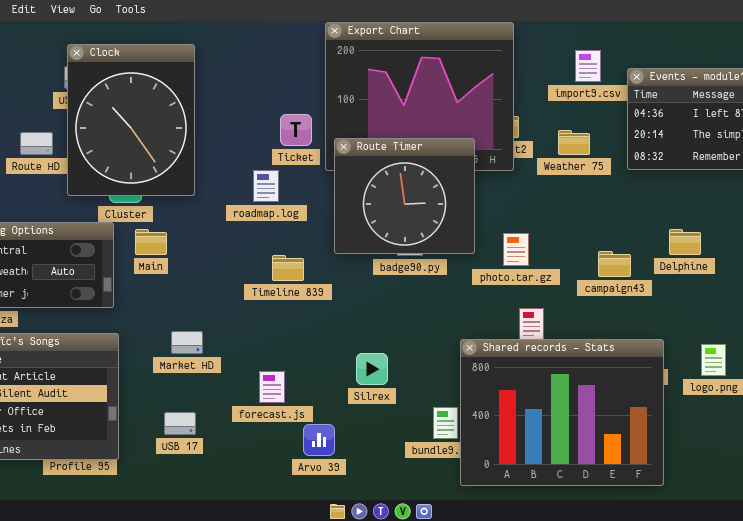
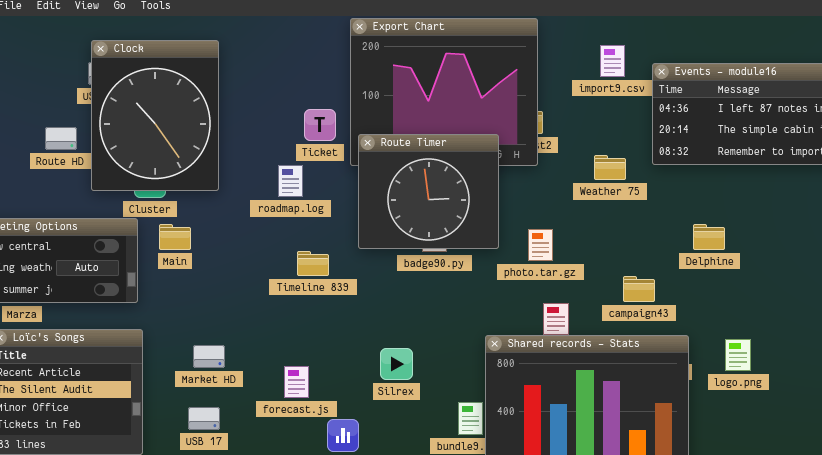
Weather 75: [558,130,590,155] -> [594,155,626,180], moved
campaign43: [598,251,631,277] -> [623,276,655,302], moved
Market HD: [171,331,203,354] -> [193,345,225,368], moved

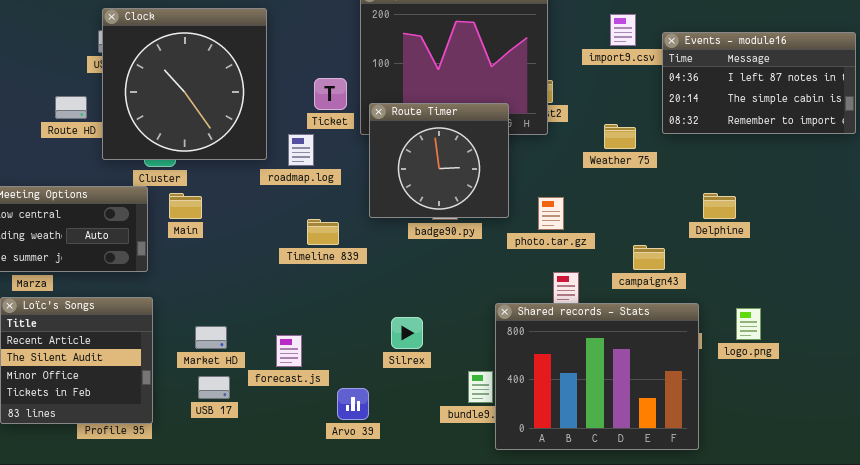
Clock: [91,40,219,191] -> [102,8,267,160], resized
Market HD: [193,345,225,368] -> [195,326,227,349], moved
forecast.js: [284,366,309,398] -> [276,335,302,367], moved

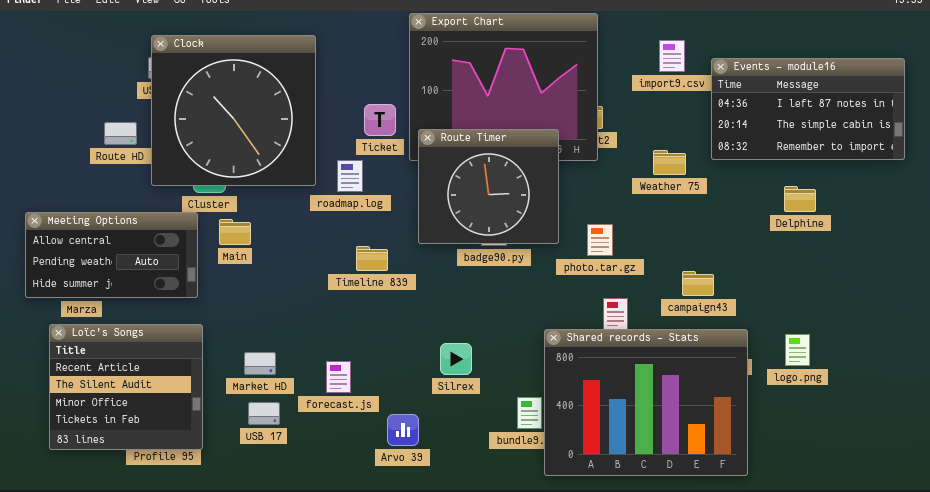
Delphine: [703,193,736,219] -> [784,186,816,212], moved

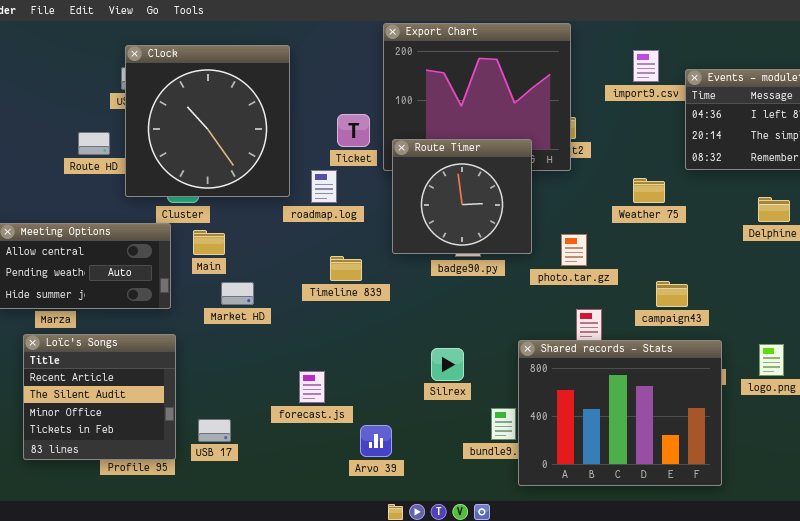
Weather 75: [653,150,686,175] -> [633,178,665,203], moved
Silrex: [440,343,472,375] -> [431,348,464,381], moved
Market HD: [244,352,276,375] -> [221,282,254,305], moved
USB 17: [248,402,280,425] -> [198,419,231,442], moved

